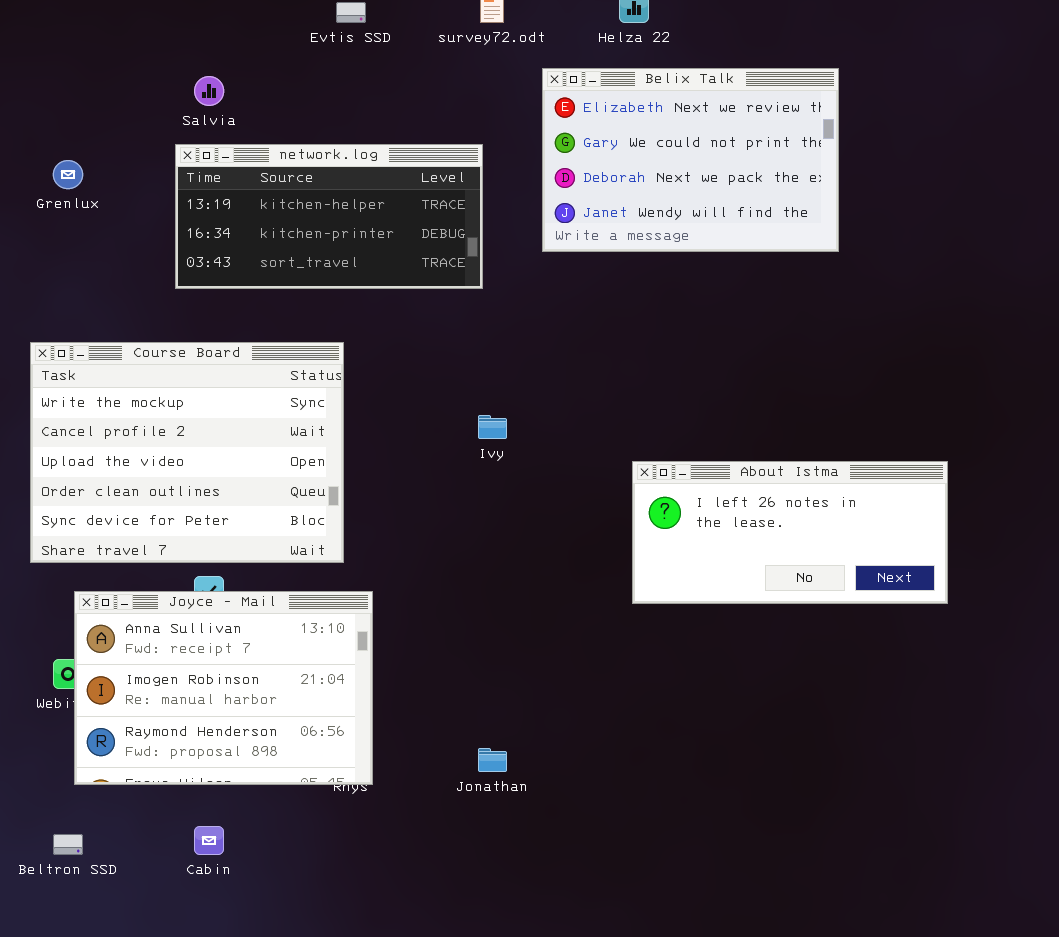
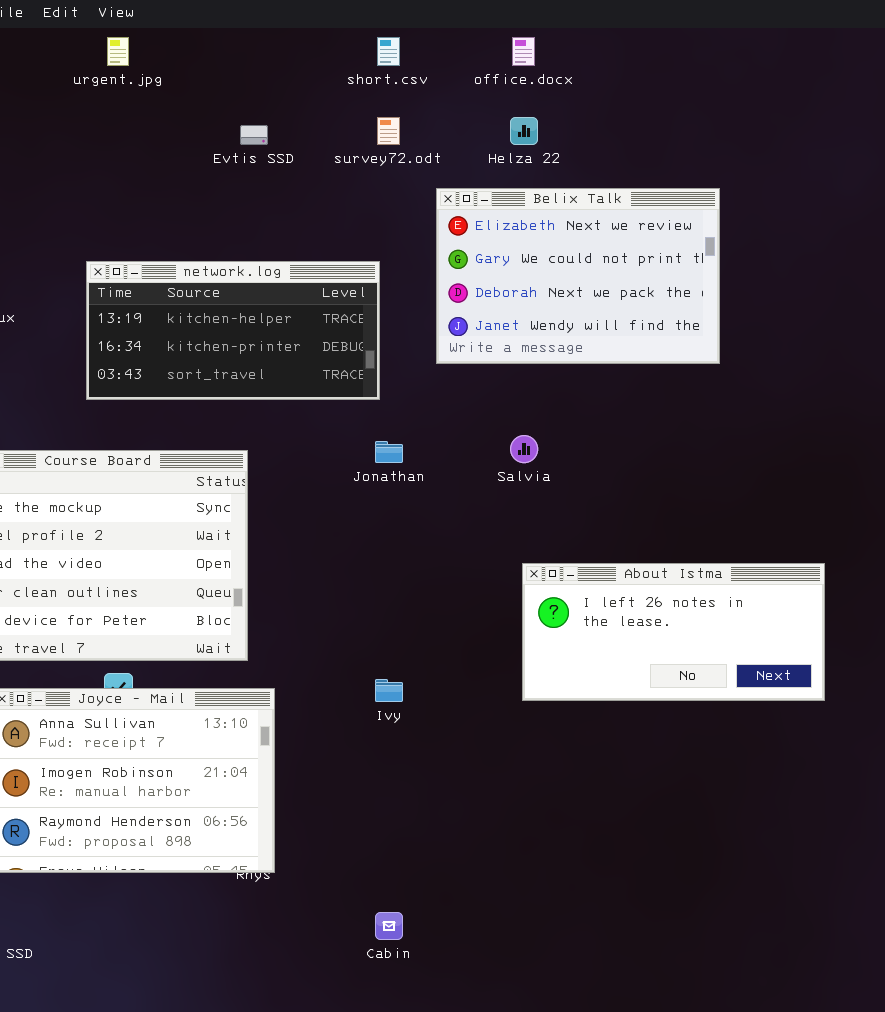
Salvia: [194,76,224,106] -> [510,435,538,463], moved
Ivy: [478,415,507,439] -> [375,679,403,702], moved
Jonathan: [478,748,507,772] -> [375,441,403,463], moved
Cabin: [194,826,224,855] -> [375,912,403,940], moved

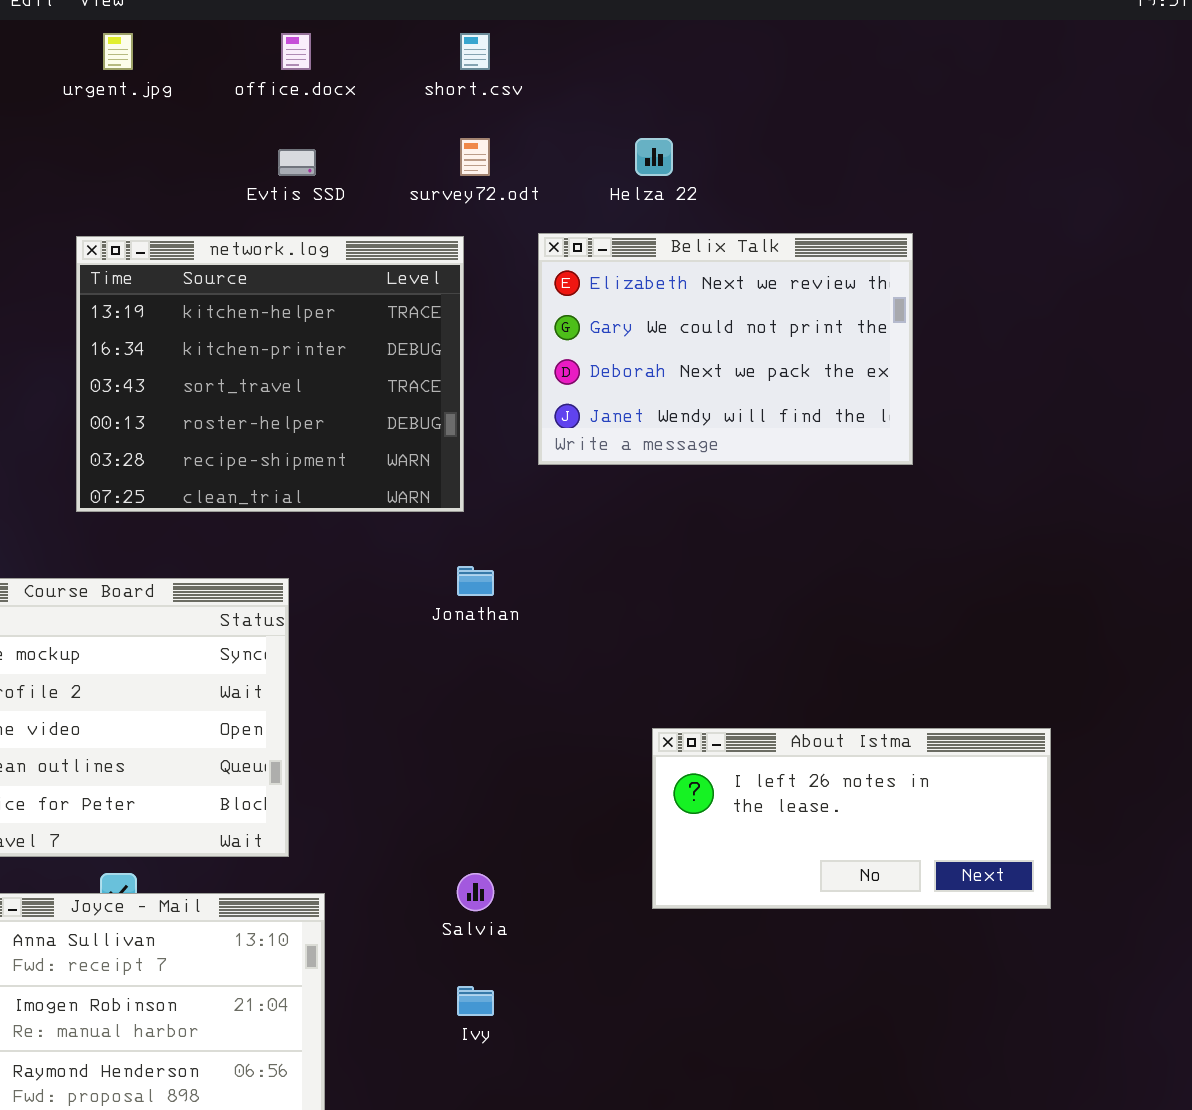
office.docx: [512,37,535,66] -> [281,33,311,70], moved
network.log: [86,261,380,400] -> [76,236,464,512], resized
Salvia: [510,435,538,463] -> [457,873,494,911], moved
Ivy: [375,679,403,702] -> [457,986,494,1016], moved

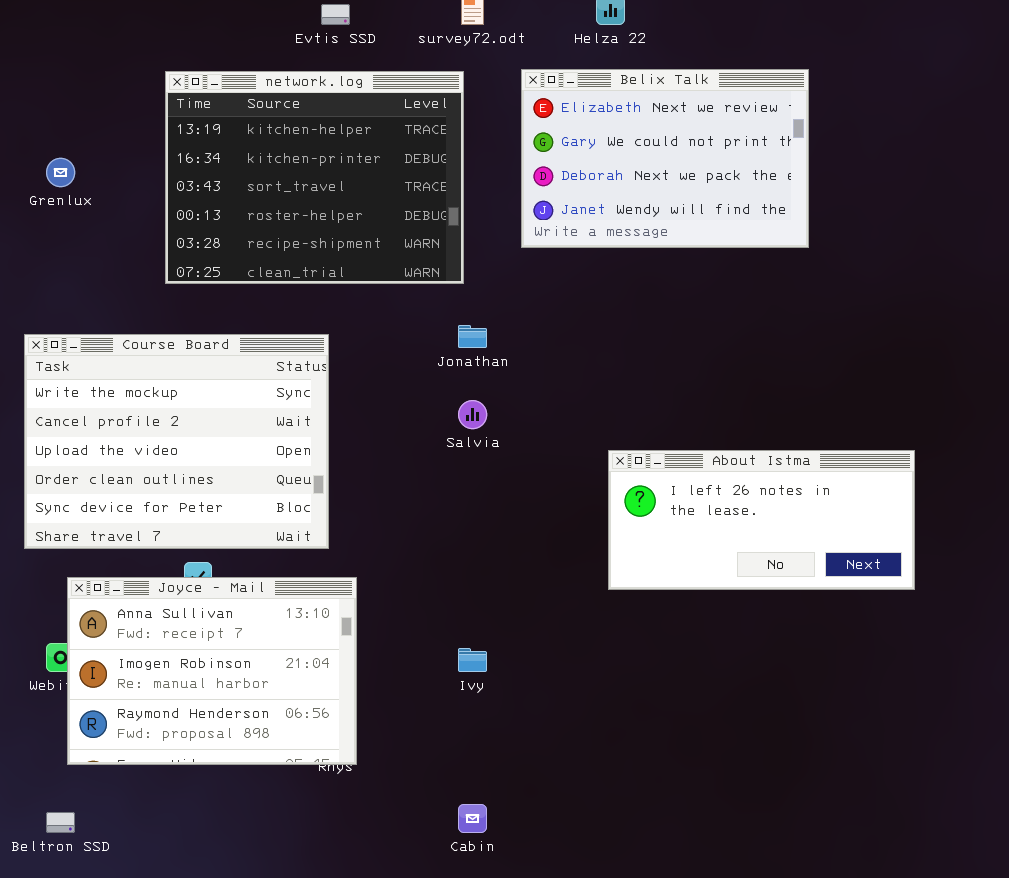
Salvia: [457,873,494,911] -> [458,400,487,429], moved

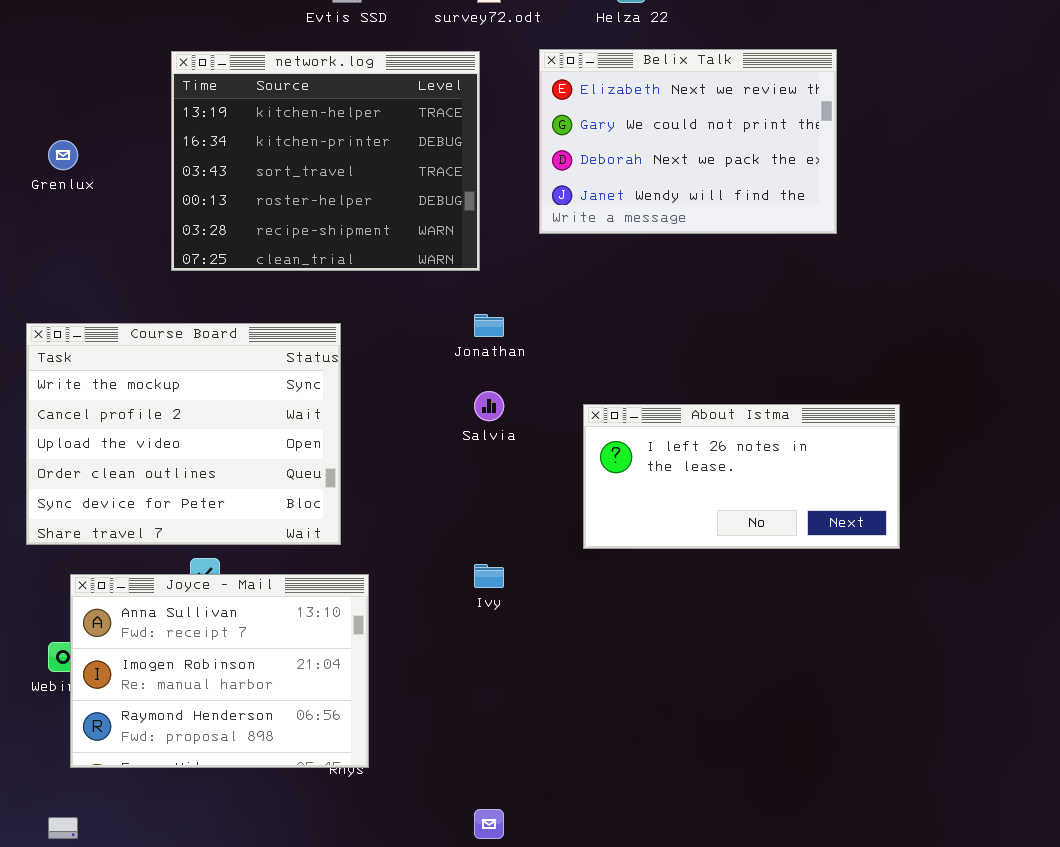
About Istma: [608,450,915,590] -> [583,404,900,549], moved
Ivy: [458,648,487,672] -> [474,564,504,588], moved

